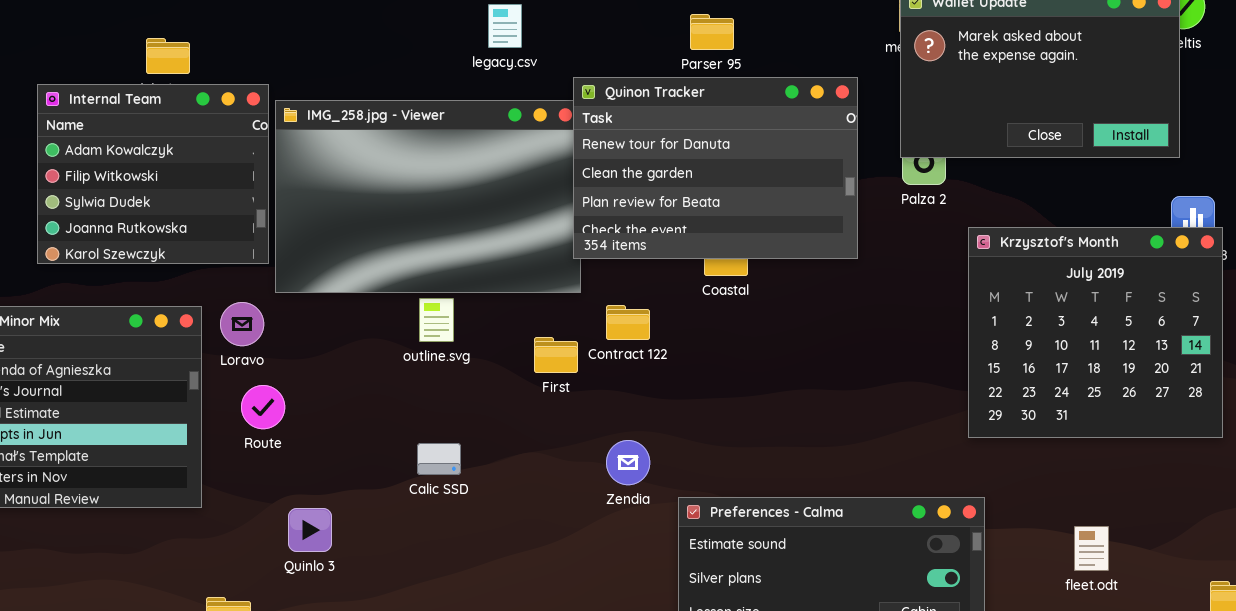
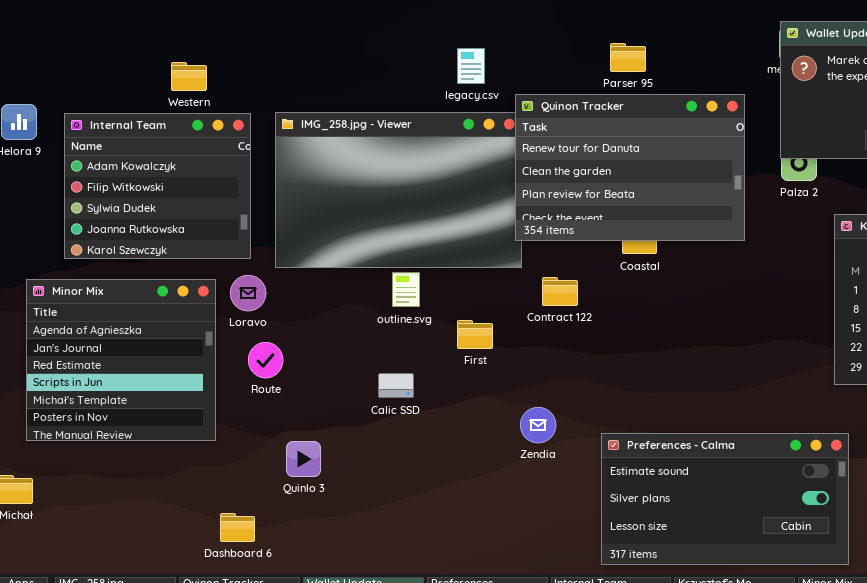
legacy.csv: [488,4,522,48] -> [457,48,485,84], moved
Internal Team: [37,84,269,264] -> [64,113,251,259], moved
First: [534,337,578,373] -> [457,320,493,349], moved
Zendia: [606,440,650,485] -> [520,407,556,443], moved
Calic SSD: [417,443,461,475] -> [378,373,414,398], moved

